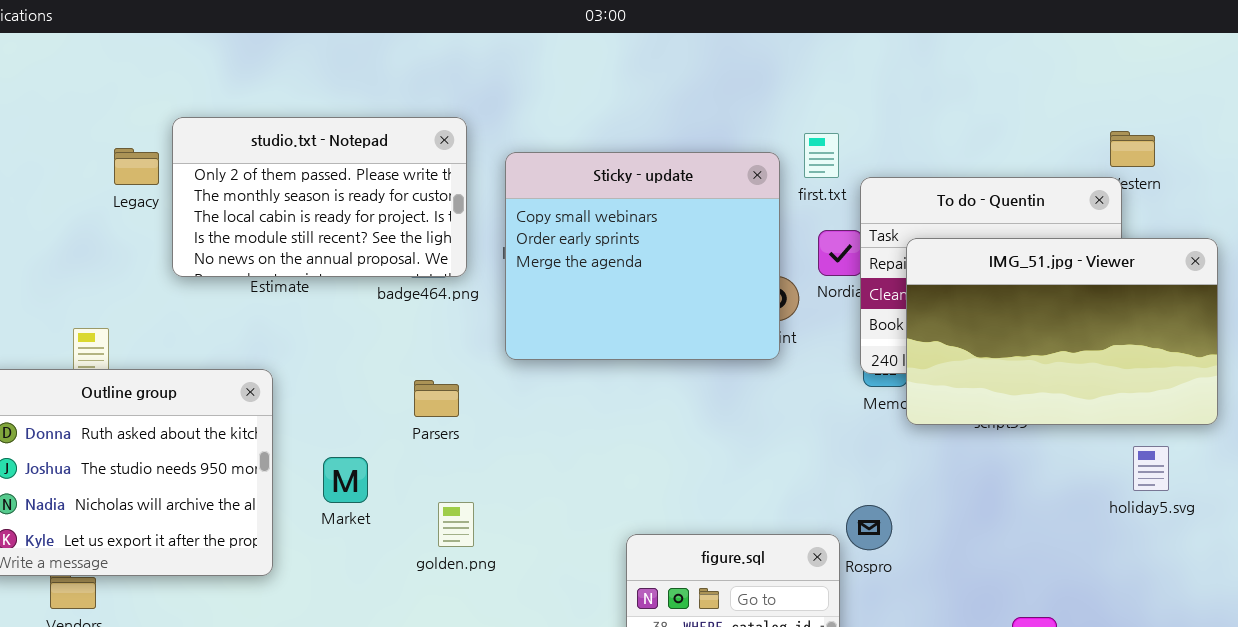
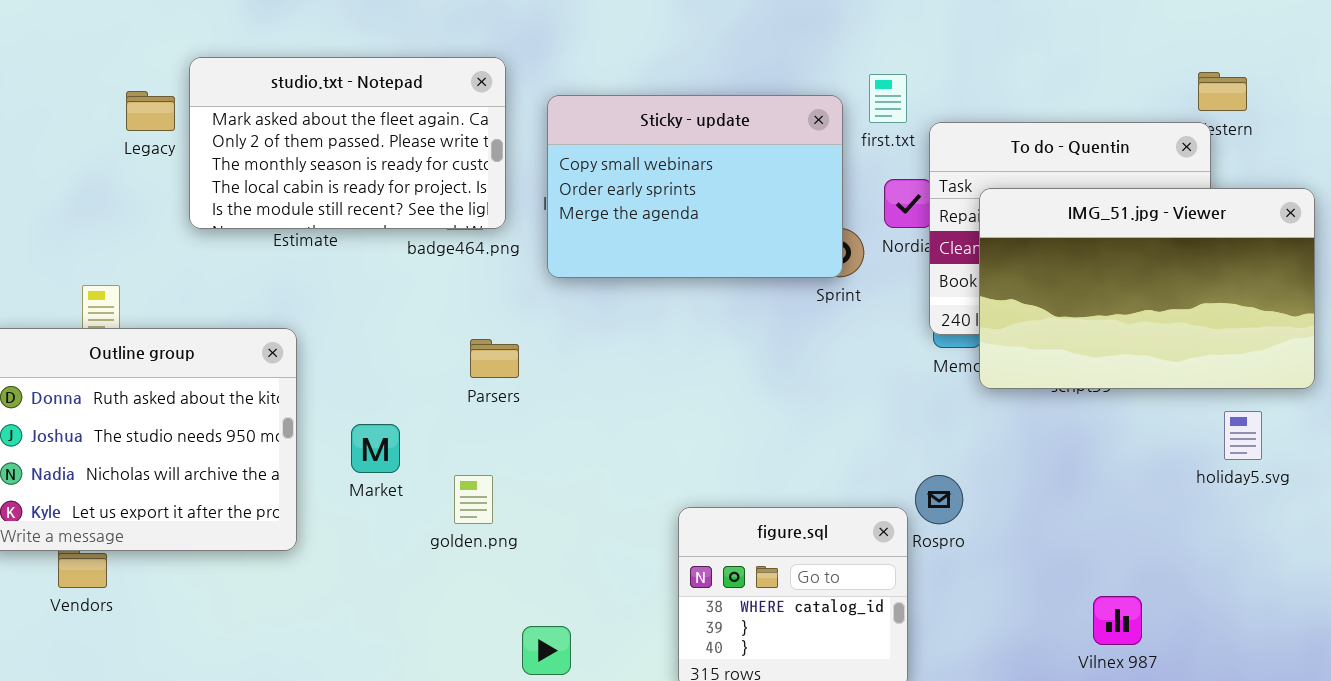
studio.txt - Notepad: [172,117,467,277] -> [189,57,506,229], scrolled up 1 row
Sticky - update: [505,152,780,360] -> [547,95,843,278], resized
Parsers: [414,380,459,417] -> [470,339,519,378], moved
golden.png: [438,502,474,547] -> [454,475,493,524], moved

